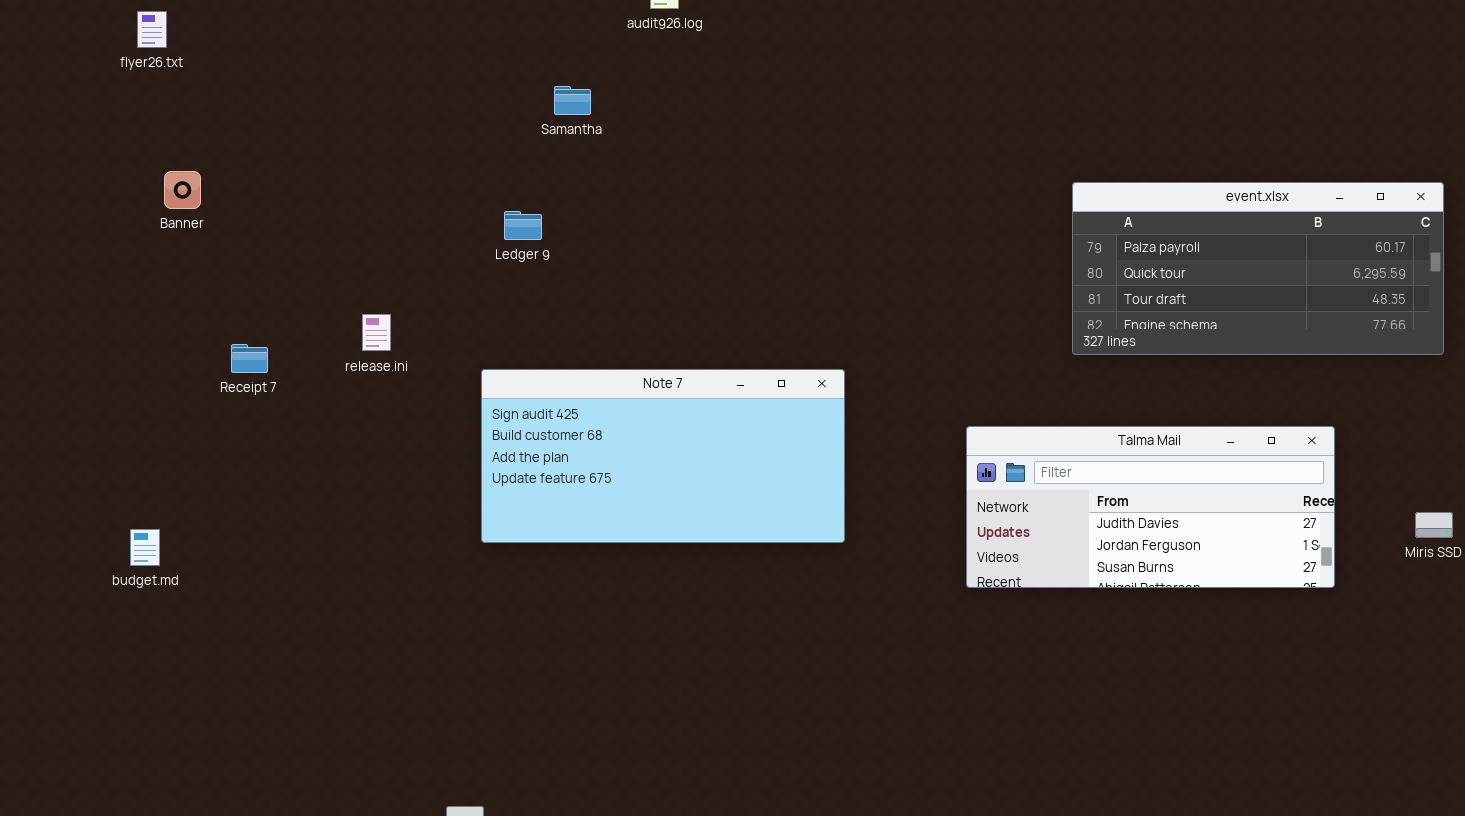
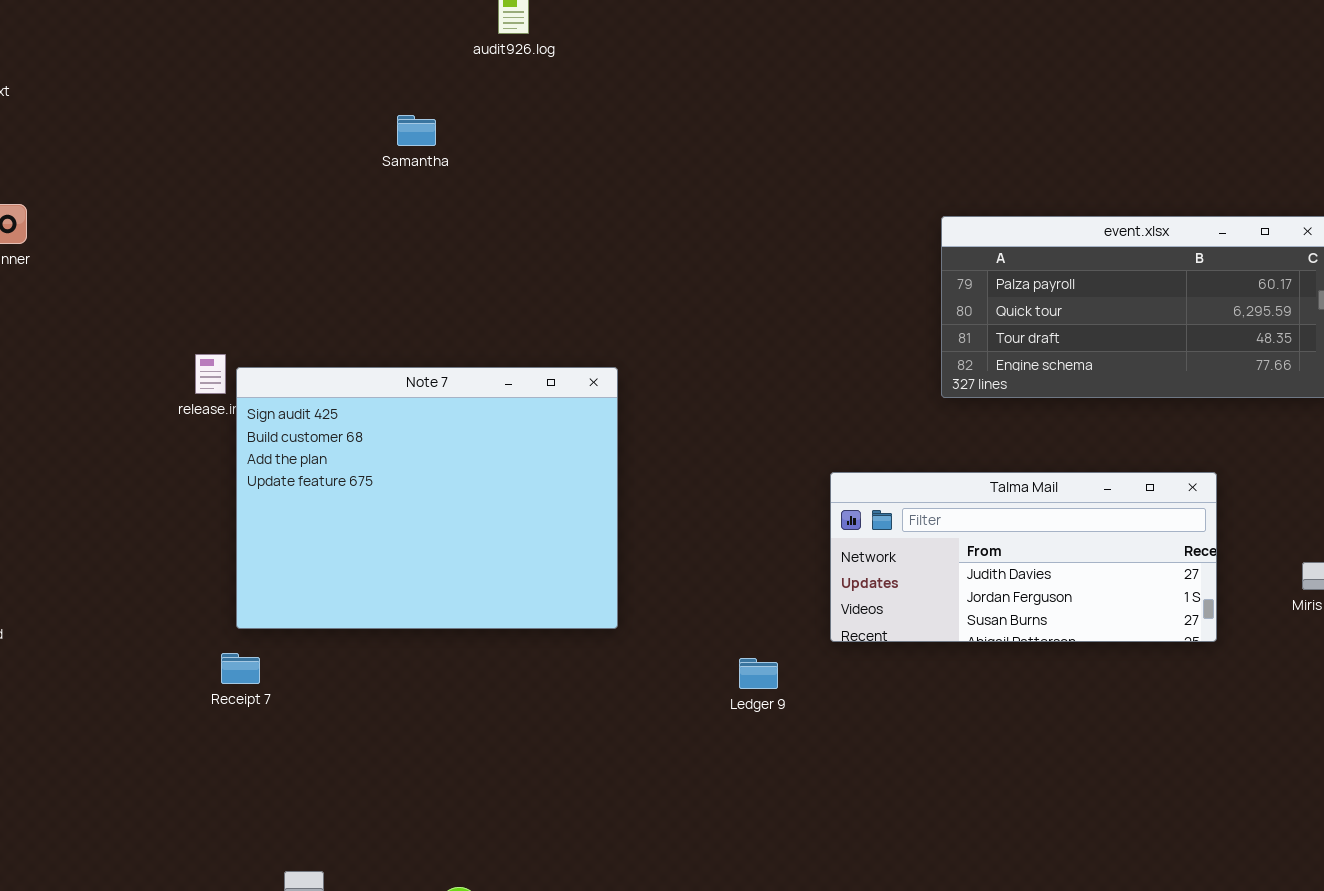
Ledger 9: [504,211,542,240] -> [739,658,778,689], moved
Receipt 7: [231,344,268,373] -> [221,653,260,684], moved
Note 7: [481,369,845,543] -> [236,367,618,629], moved, resized

